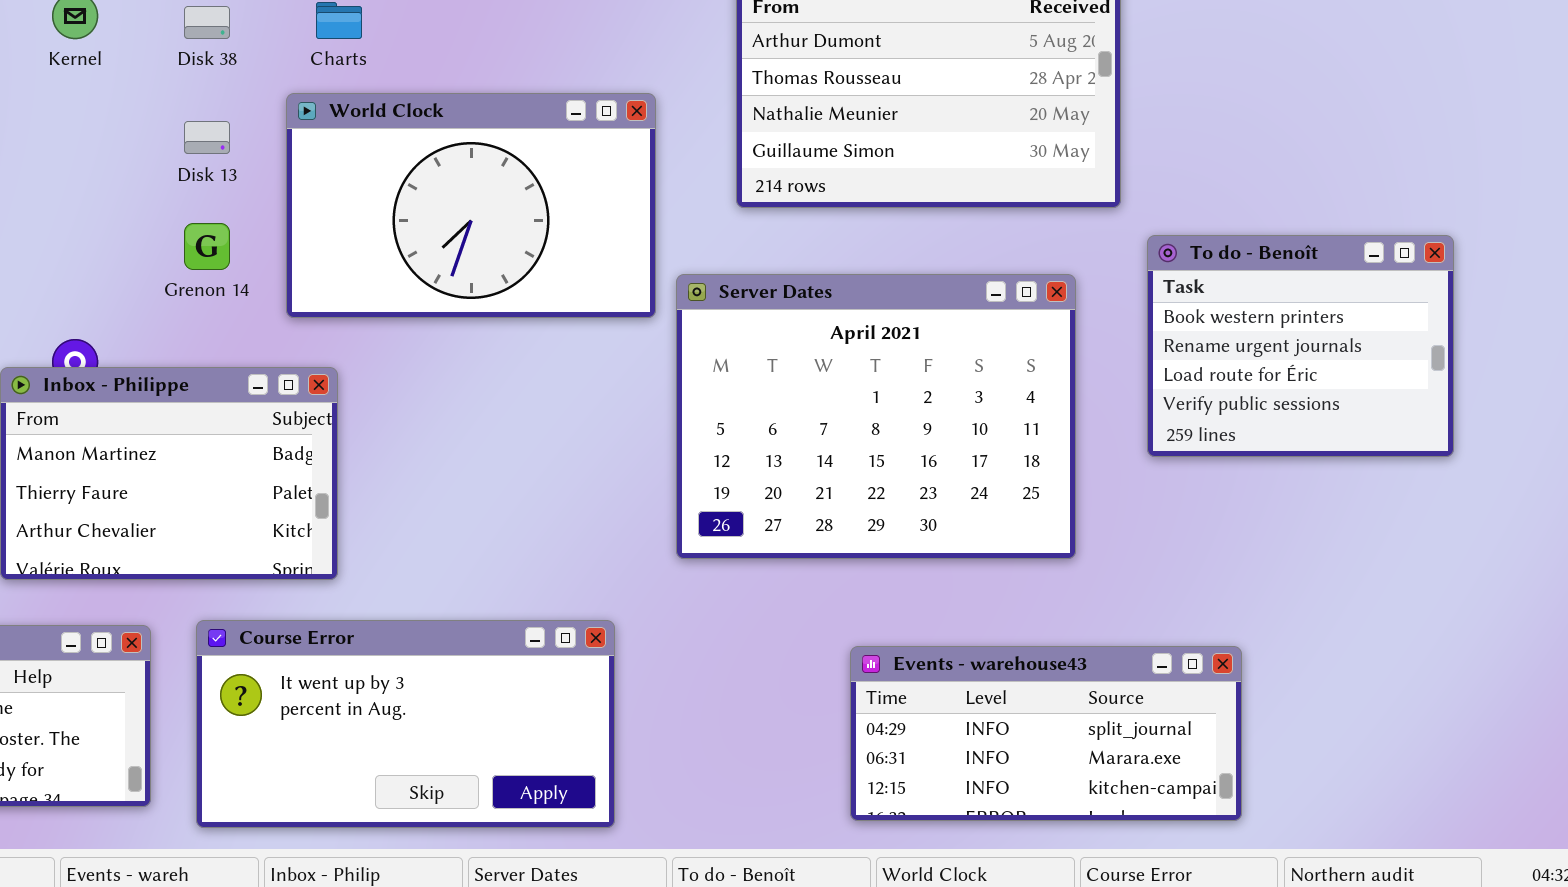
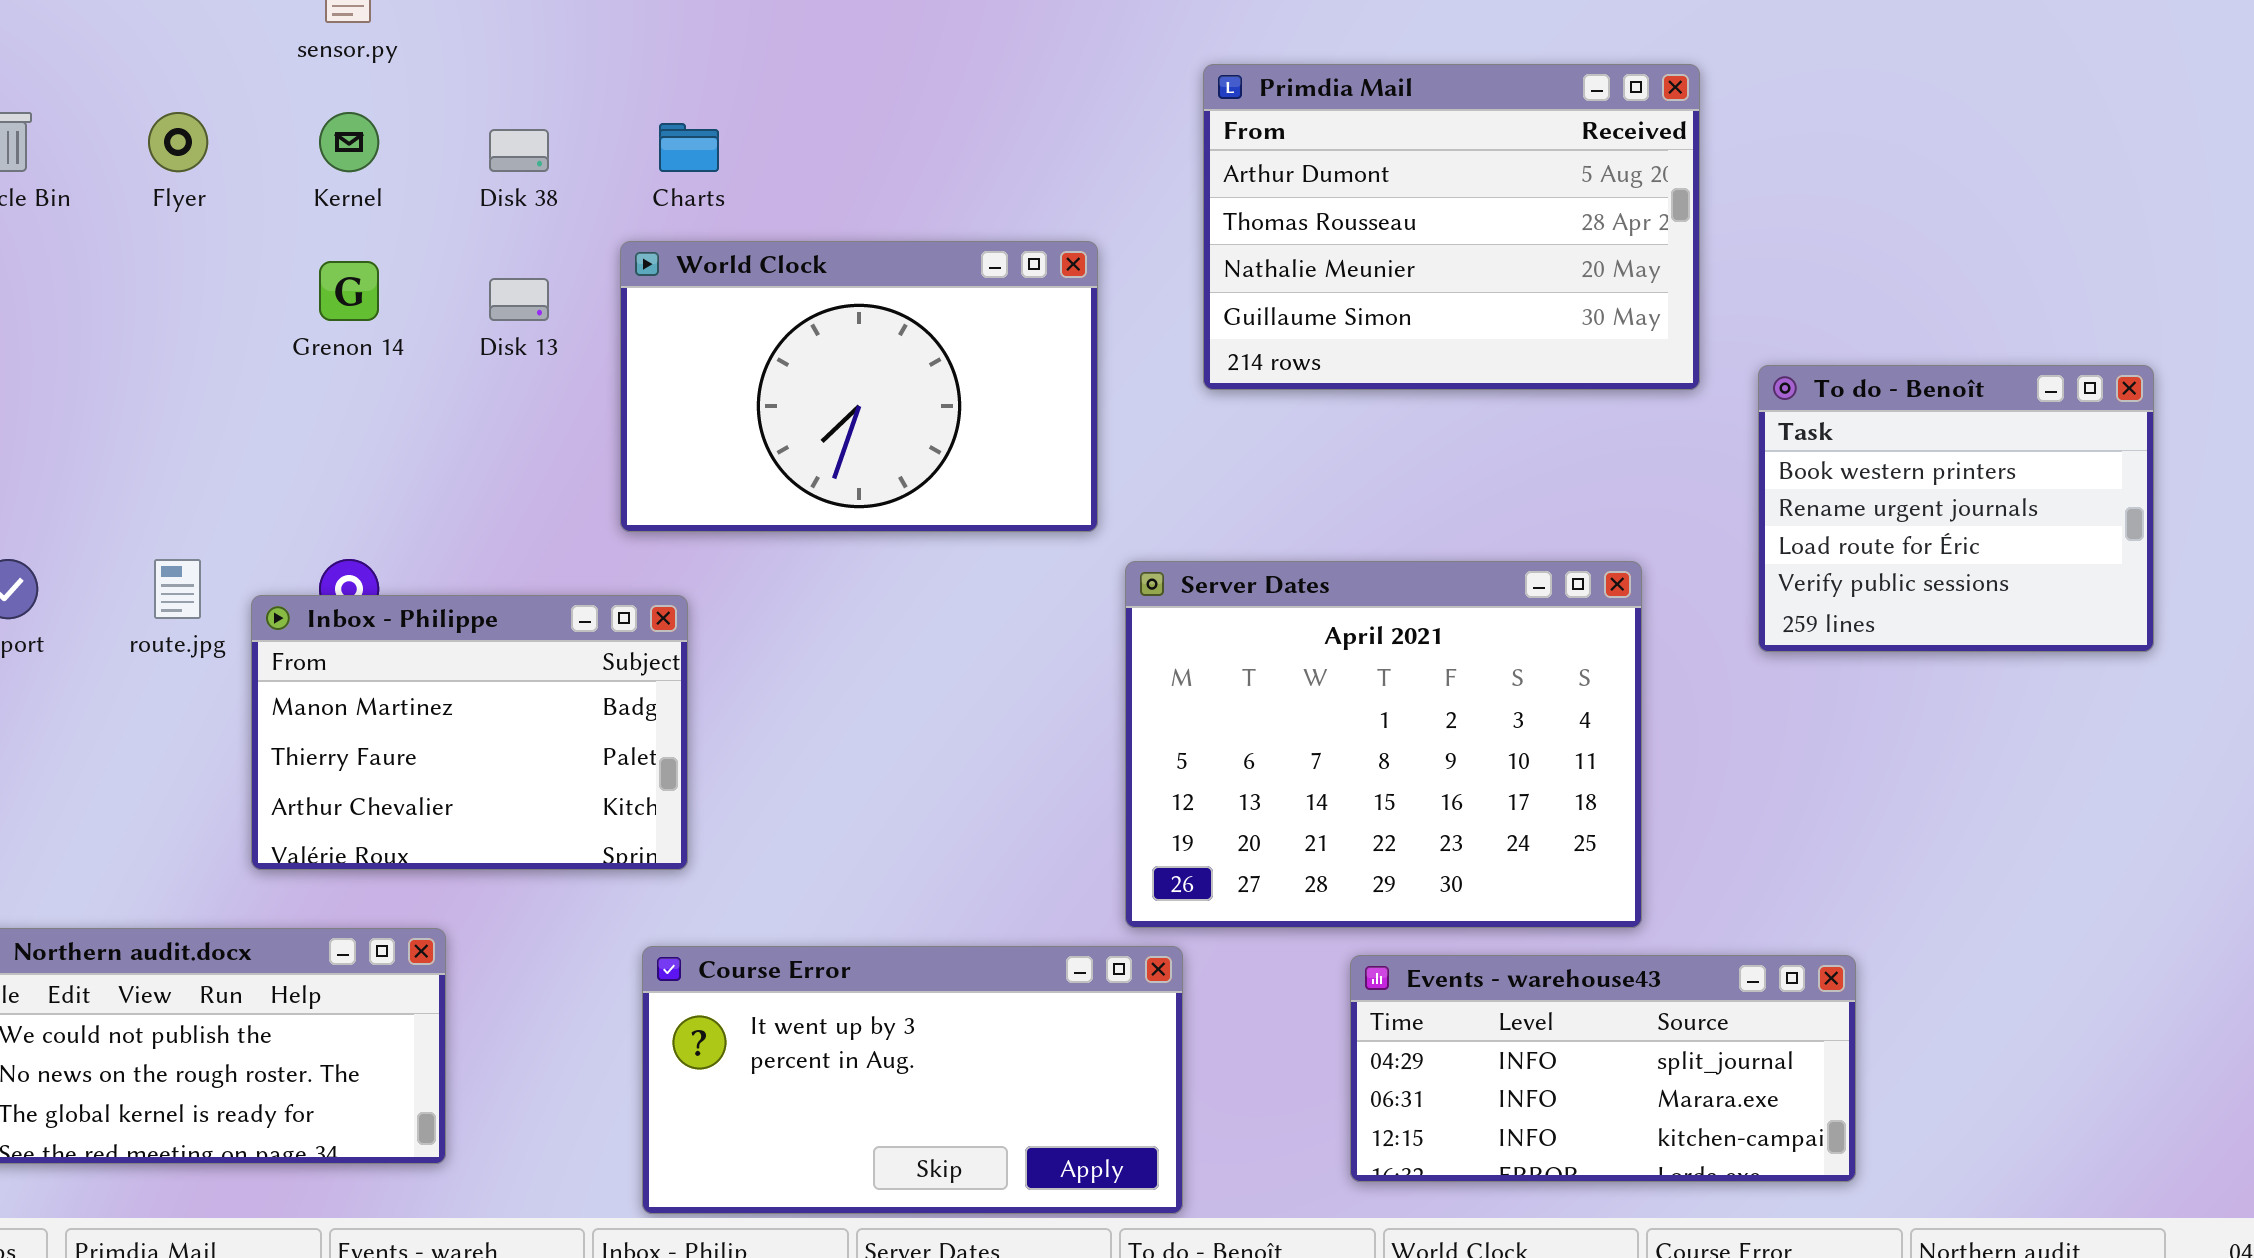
Grenon 14: [184,223,230,270] -> [319,261,379,321], moved
To do - Benoît: [1147,235,1454,457] -> [1758,365,2154,652], moved
Server Dates: [676,274,1076,559] -> [1125,561,1642,928], moved
Course Error: [196,620,615,828] -> [642,946,1183,1214], moved

